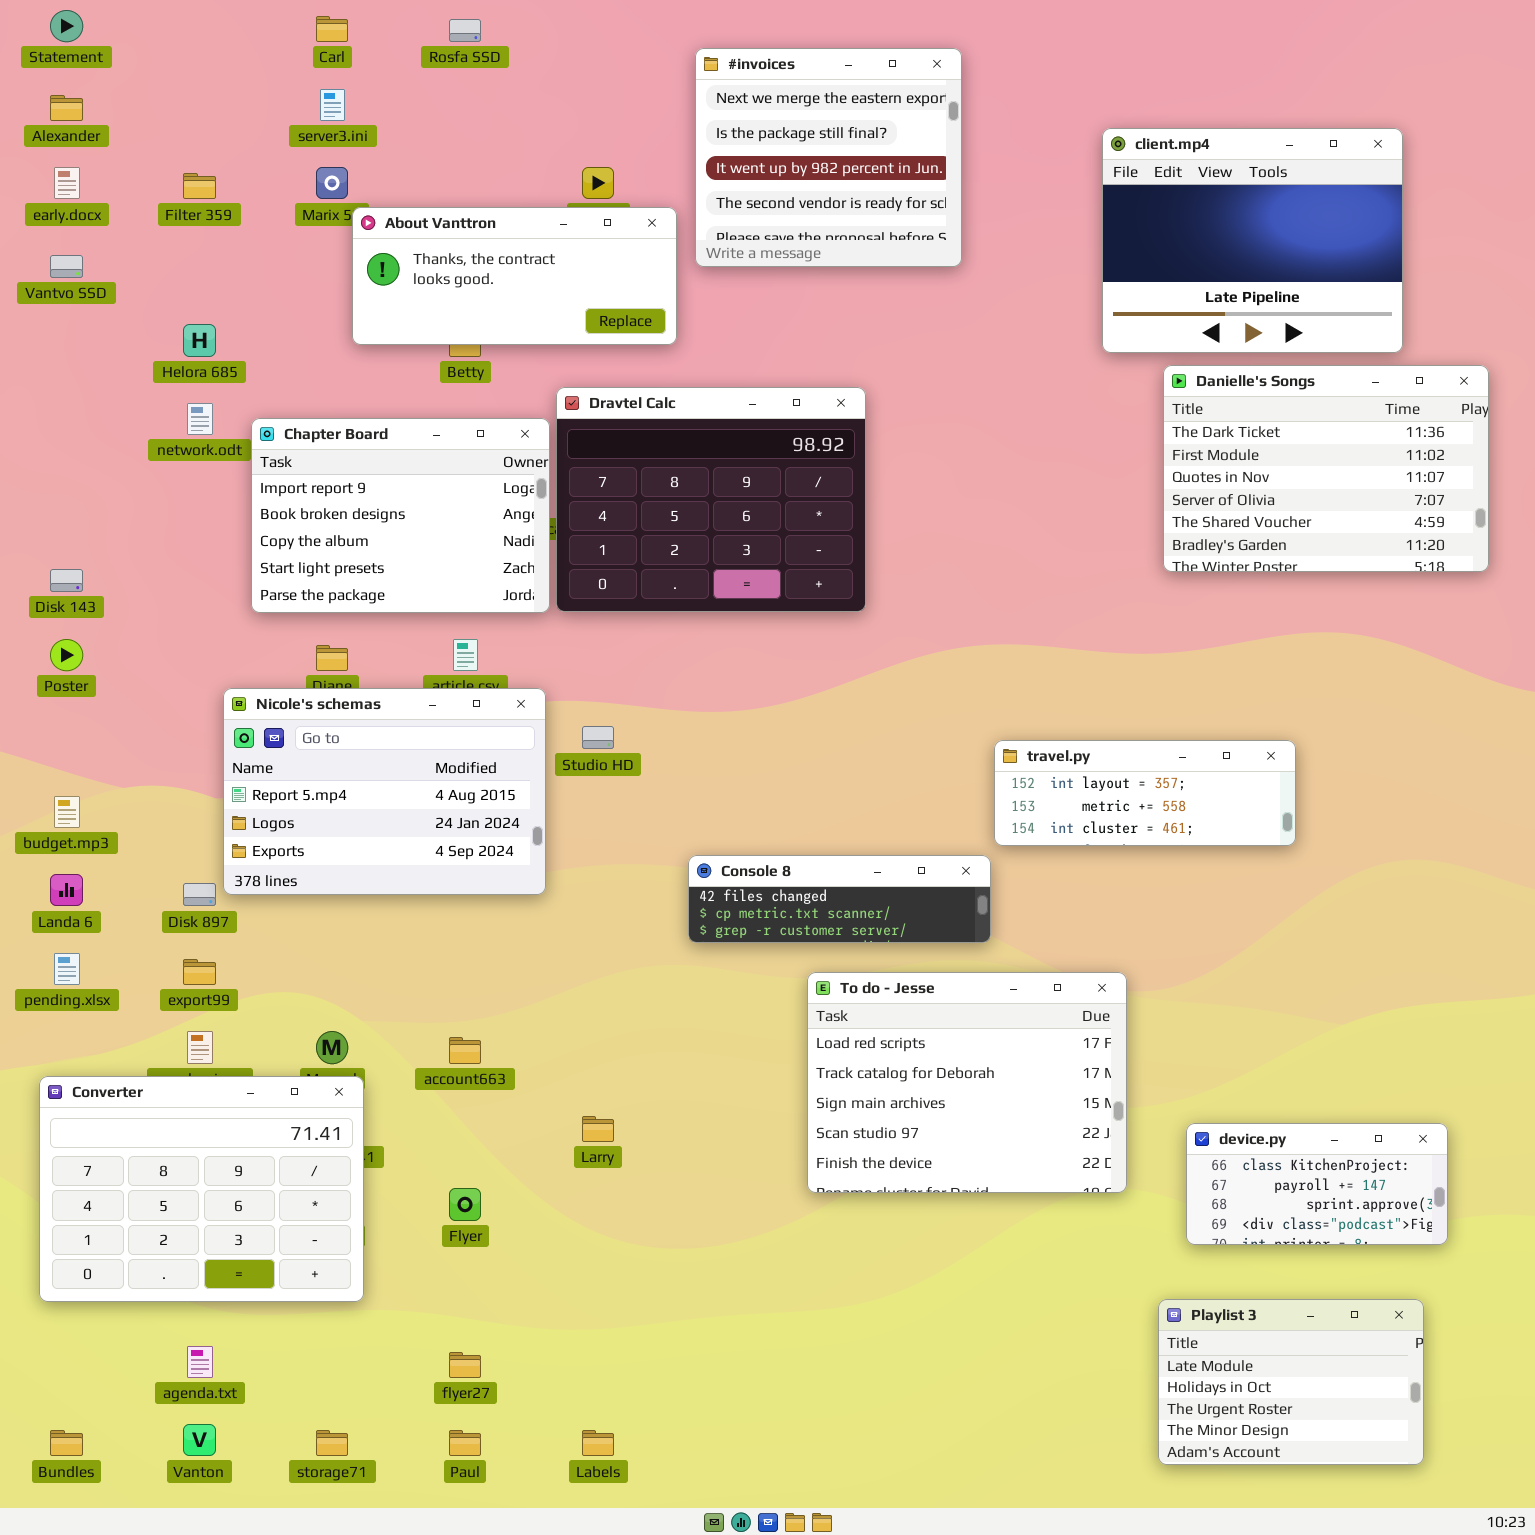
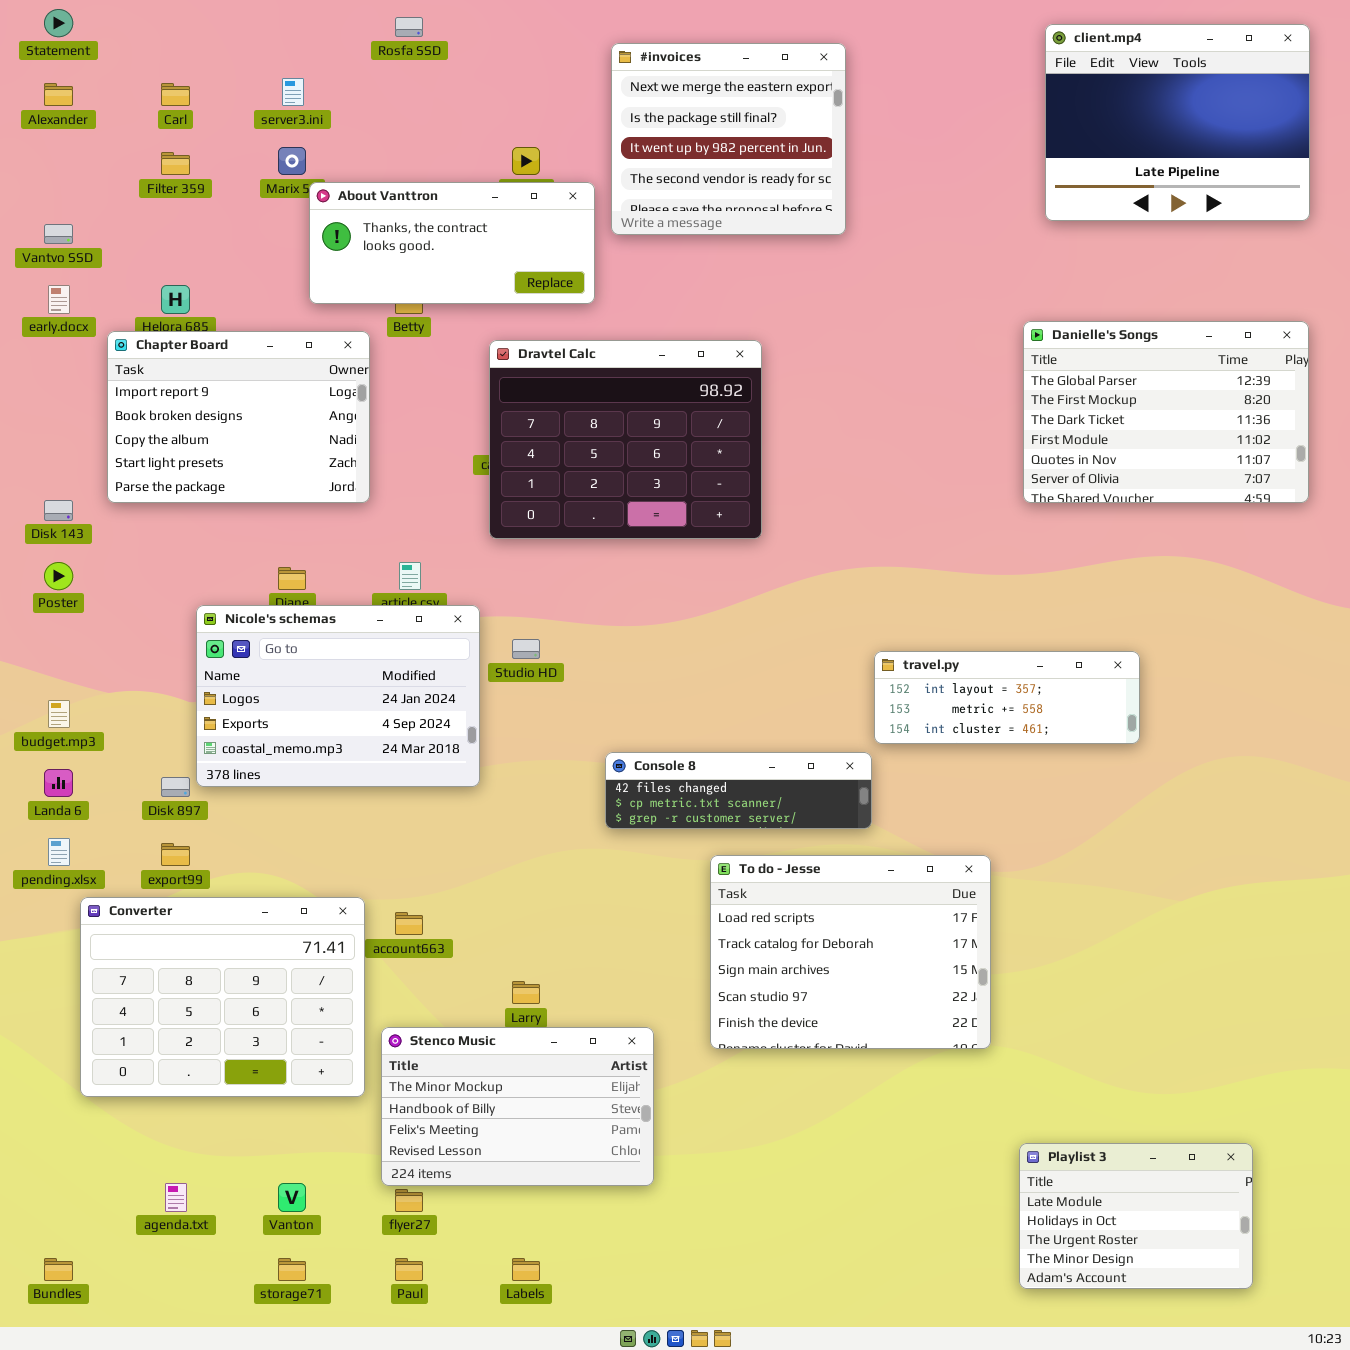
Carl: [316,16,348,42] -> [161,83,190,106], moved
client.mp4: [1102,128,1403,353] -> [1045,24,1310,221], moved
early.docx: [54,167,80,199] -> [48,285,70,314], moved
Danielle's Songs: [1163,365,1489,572] -> [1023,321,1309,503], scrolled up 2 rows
Chapter Board: [251,418,550,613] -> [107,331,370,503], moved
Nicole's schemas: [223,688,546,895] -> [196,605,480,787], scrolled down 1 row
Converter: [39,1076,364,1302] -> [80,897,365,1097], moved
device.py: [1186,1123,1448,1245] -> none, closed
Stenco Music: none -> [381,1027,654,1186], opened
Vanton: [183,1424,216,1456] -> [278,1183,306,1212], moved

